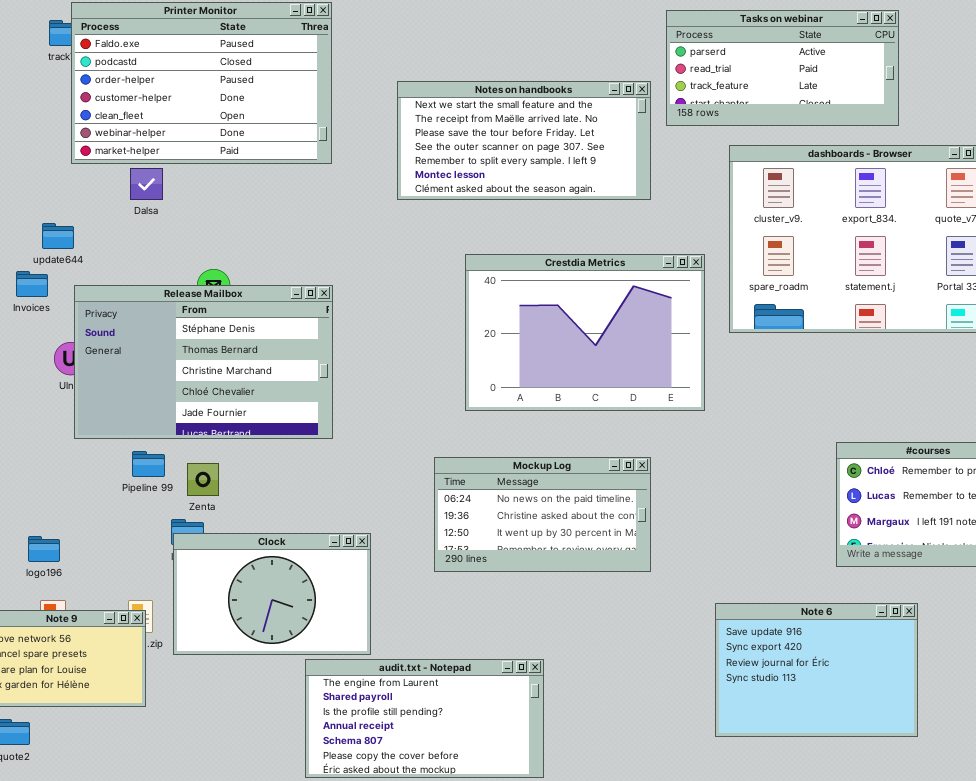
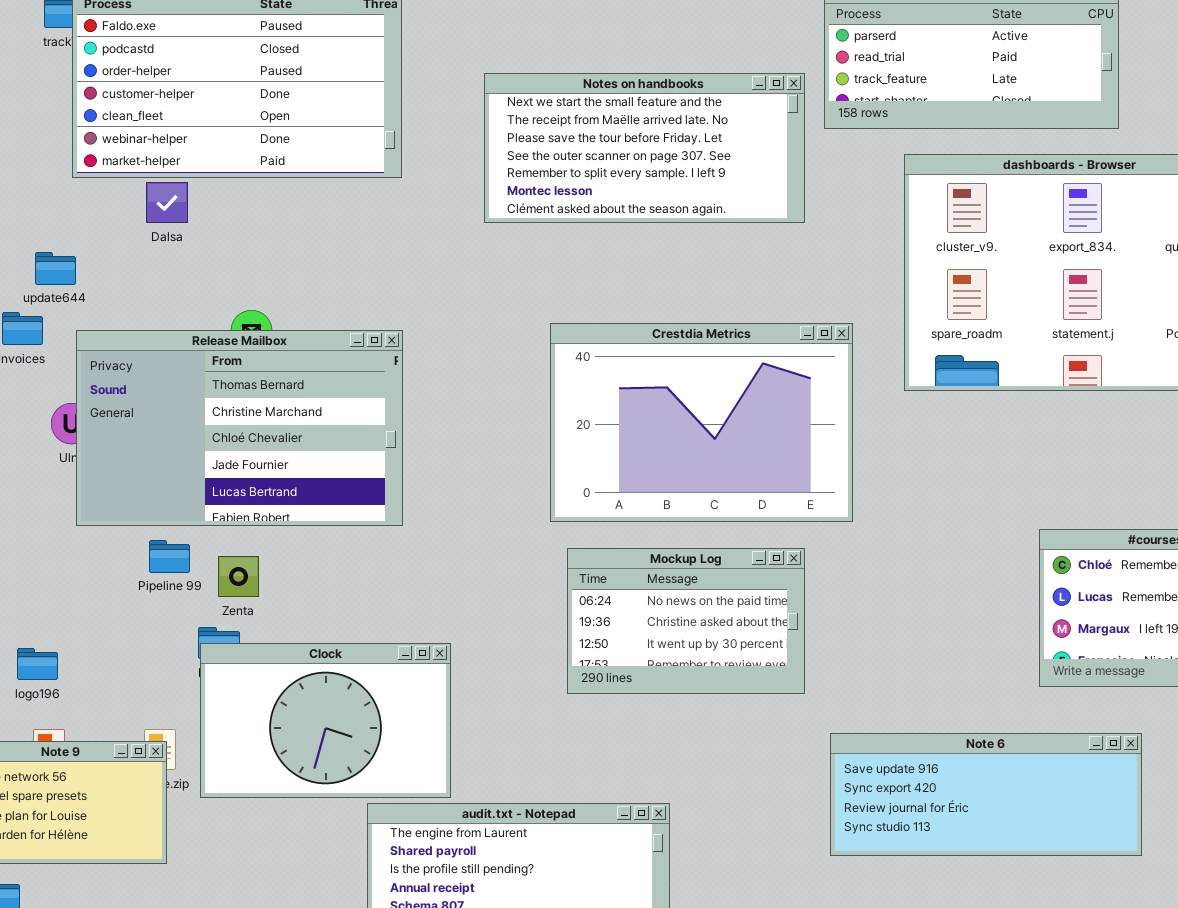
Crestdia Metrics: [465,254,705,411] -> [550,323,853,522], moved
Release Mailbox: [74,285,333,439] -> [76,330,403,526], scrolled down 1 row
Mockup Log: [434,457,651,572] -> [567,548,805,694], resized
Note 6: [715,603,918,737] -> [830,733,1142,856], resized

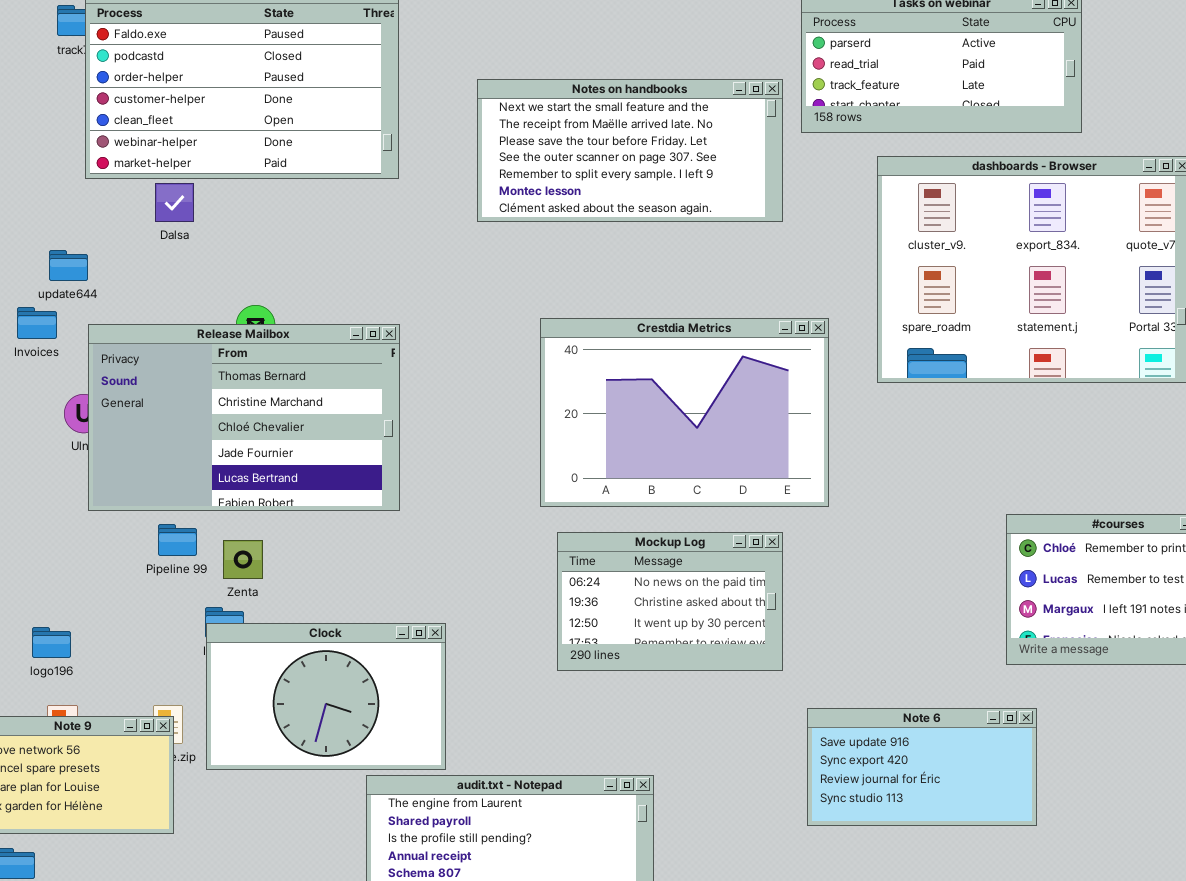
Note 6: [830,733,1142,856] -> [807,708,1037,826], resized

